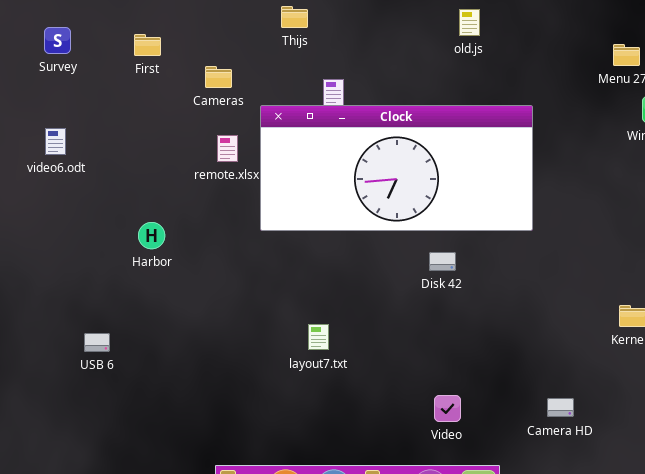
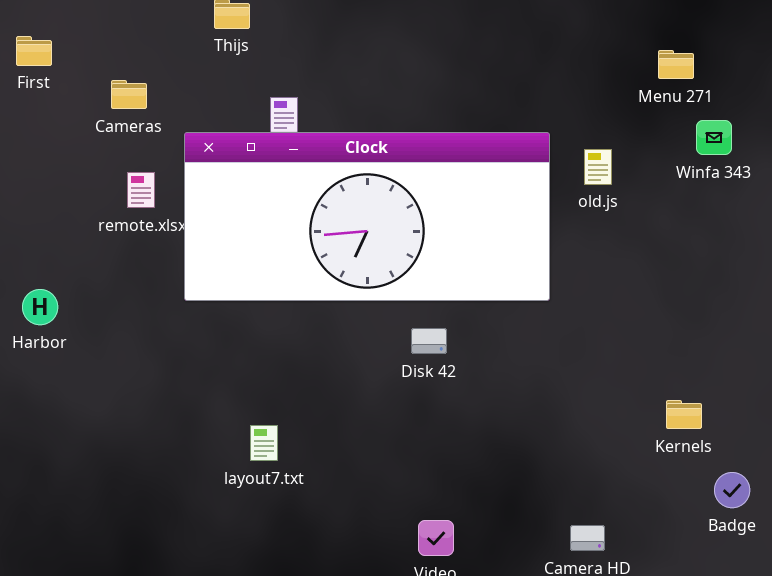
old.js: [459,9,480,36] -> [584,149,612,185], moved

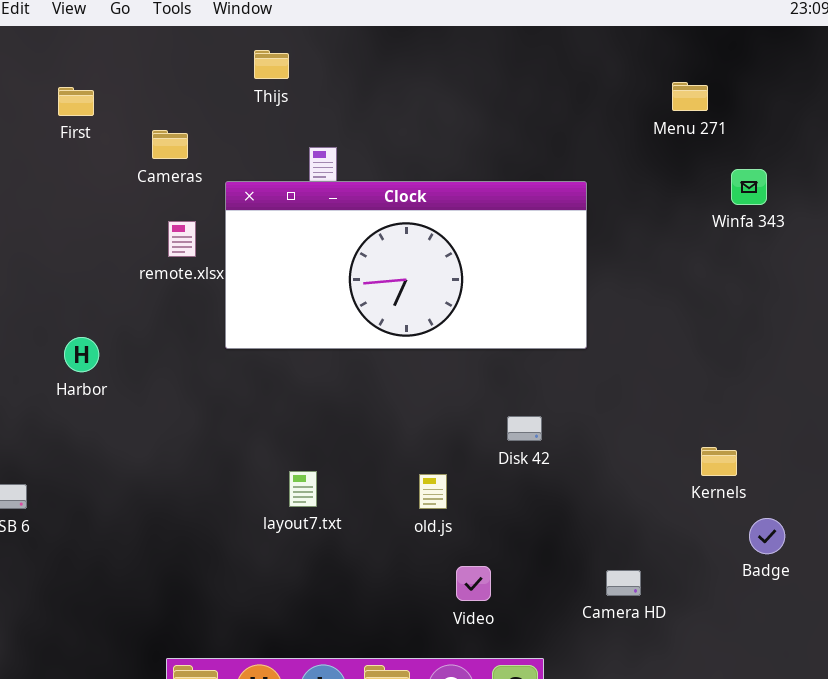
Menu 271: [658,50,694,79] -> [672,82,708,111], moved
old.js: [584,149,612,185] -> [419,474,447,509], moved
Disk 42: [411,328,447,354] -> [507,416,542,441], moved

